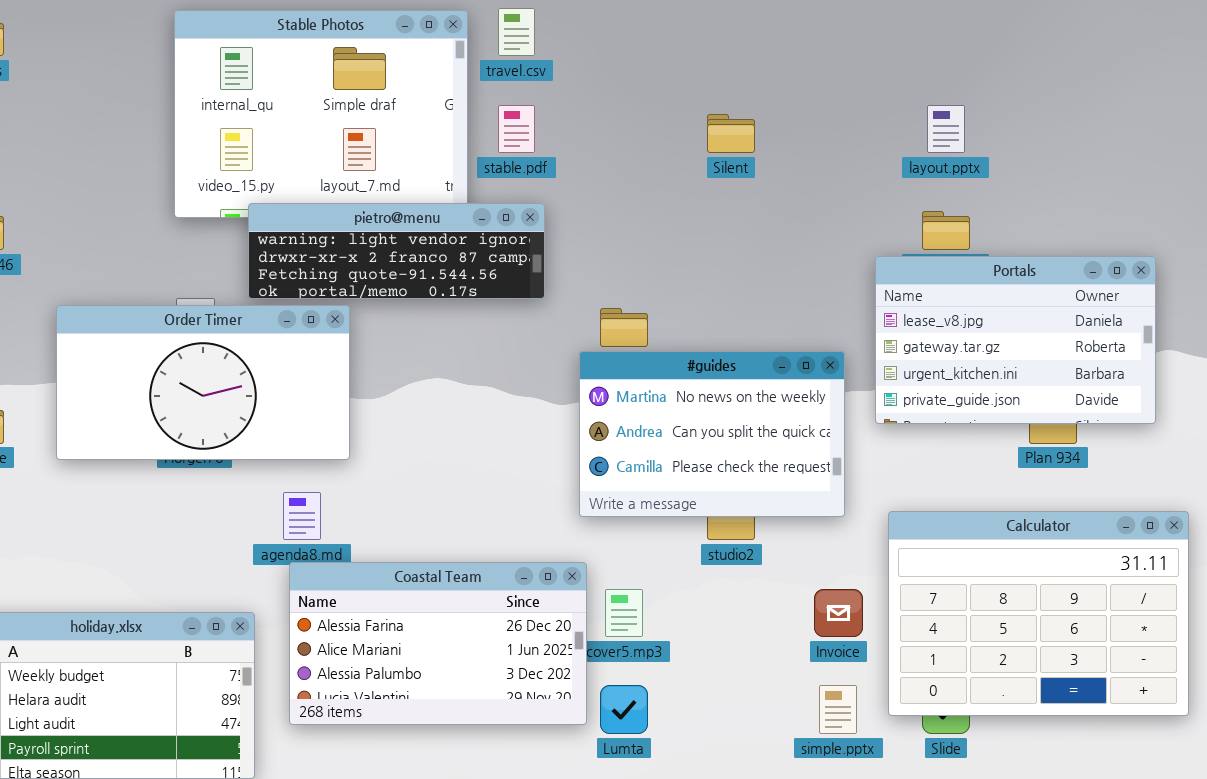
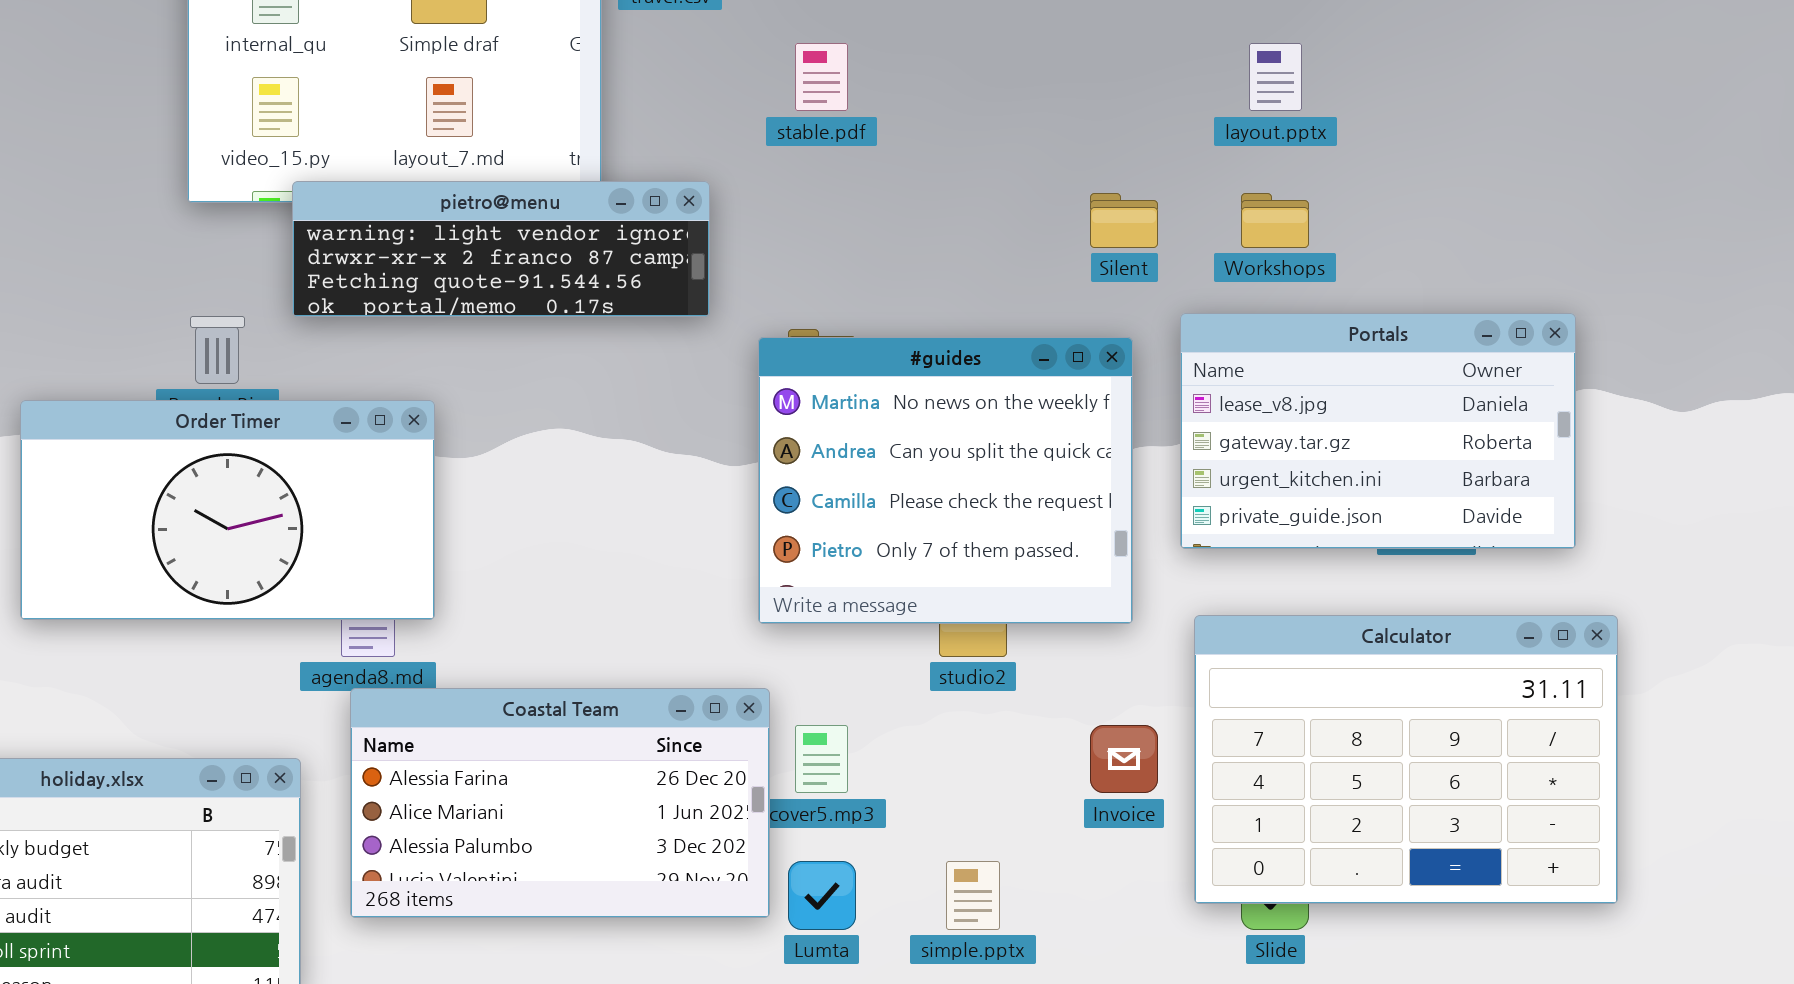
stable.pdf: [498,105,535,153] -> [795,43,848,111], moved
Silent: [707,114,755,153] -> [1090,193,1158,248], moved
Portals: [875,256,1156,424] -> [1180,313,1576,549], moved
Order Timer: [56,305,350,460] -> [20,400,435,620], moved
#guides: [579,351,845,517] -> [758,337,1133,624], resized
simple.pptx: [819,685,857,734] -> [946,861,1000,930], moved

